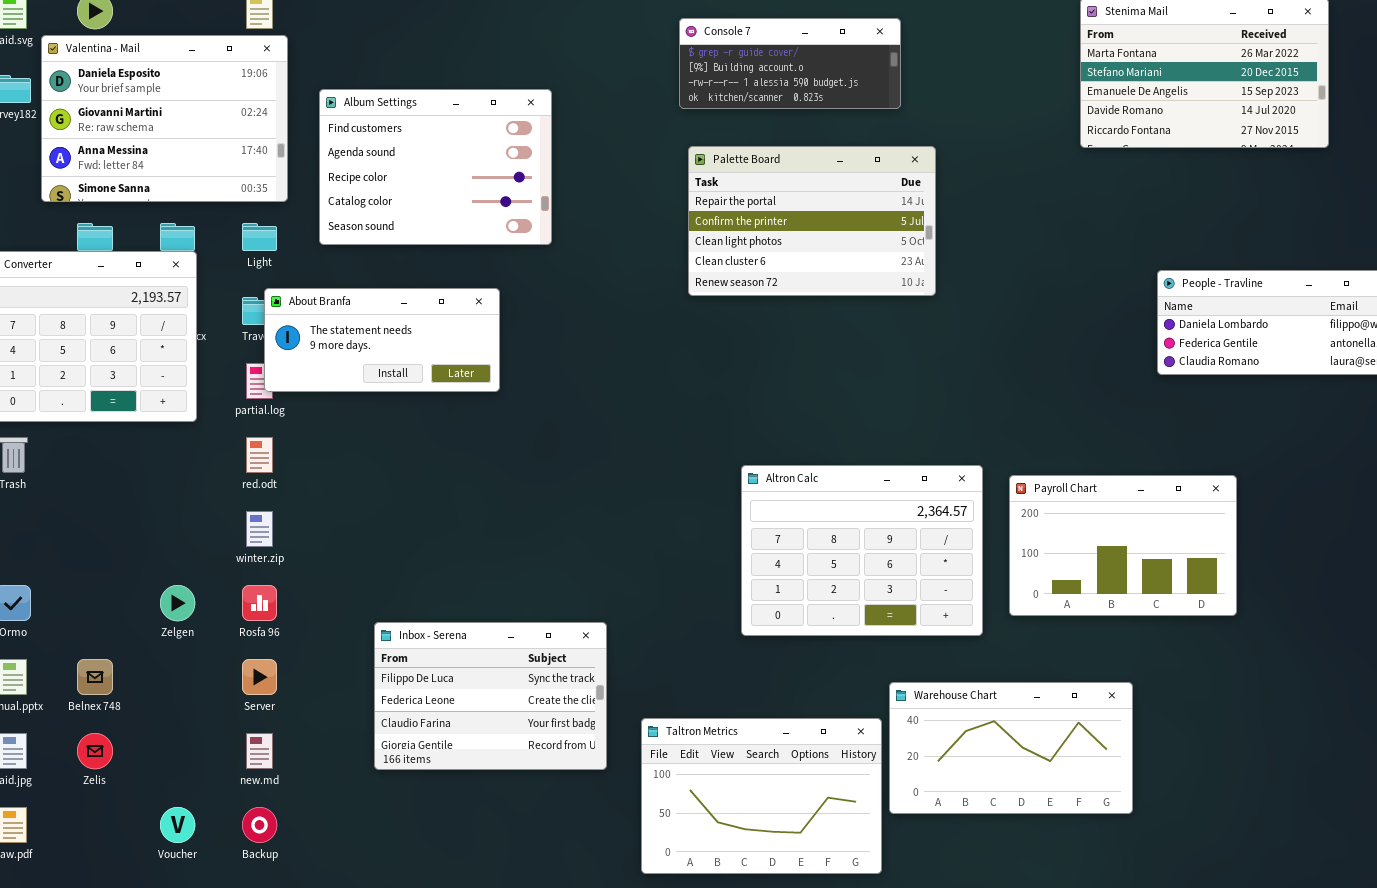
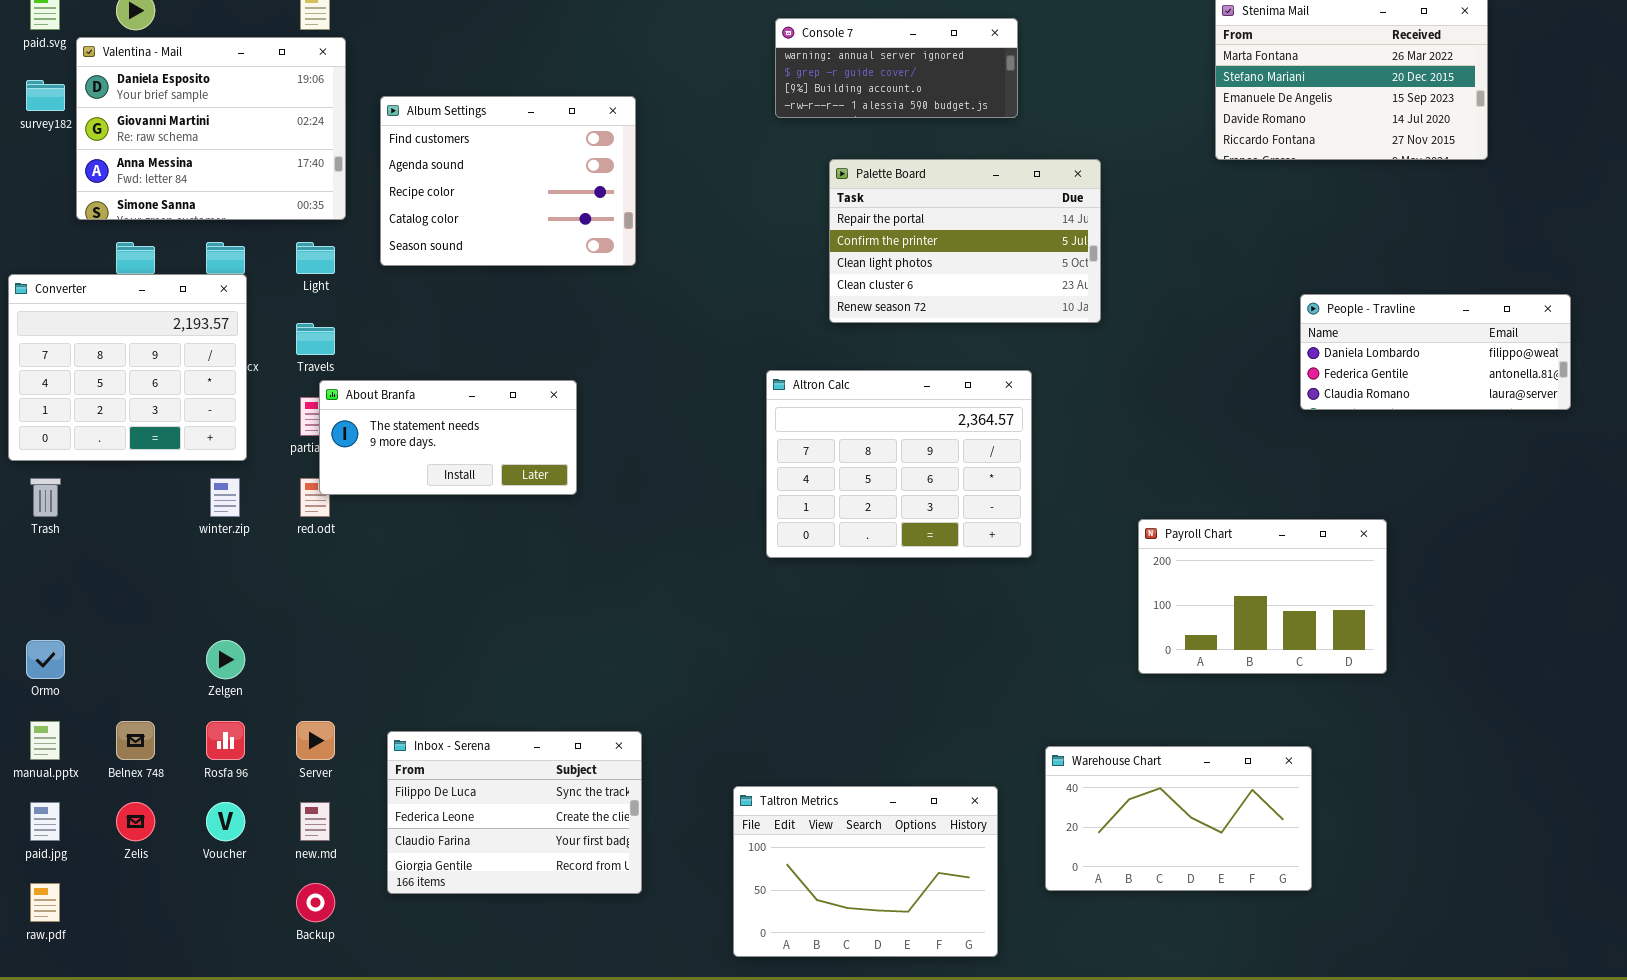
Console 7: [679,18,901,109] -> [775,18,1018,118], scrolled up 1 row
Palette Board: [688,146,936,296] -> [829,159,1101,323], moved
About Branfa: [264,288,500,392] -> [319,380,577,495], moved
Altron Calc: [741,465,983,636] -> [766,370,1032,558], moved
winter.zip: [246,511,273,547] -> [210,478,240,517], moved
Rosfa 96: [242,585,277,621] -> [206,721,245,760], moved
Inbox - Serena: [374,622,607,770] -> [387,731,642,894], moved
Warehouse Chart: [889,682,1133,814] -> [1045,746,1312,891], moved
Voucher: [160,807,195,843] -> [206,802,245,841], moved

